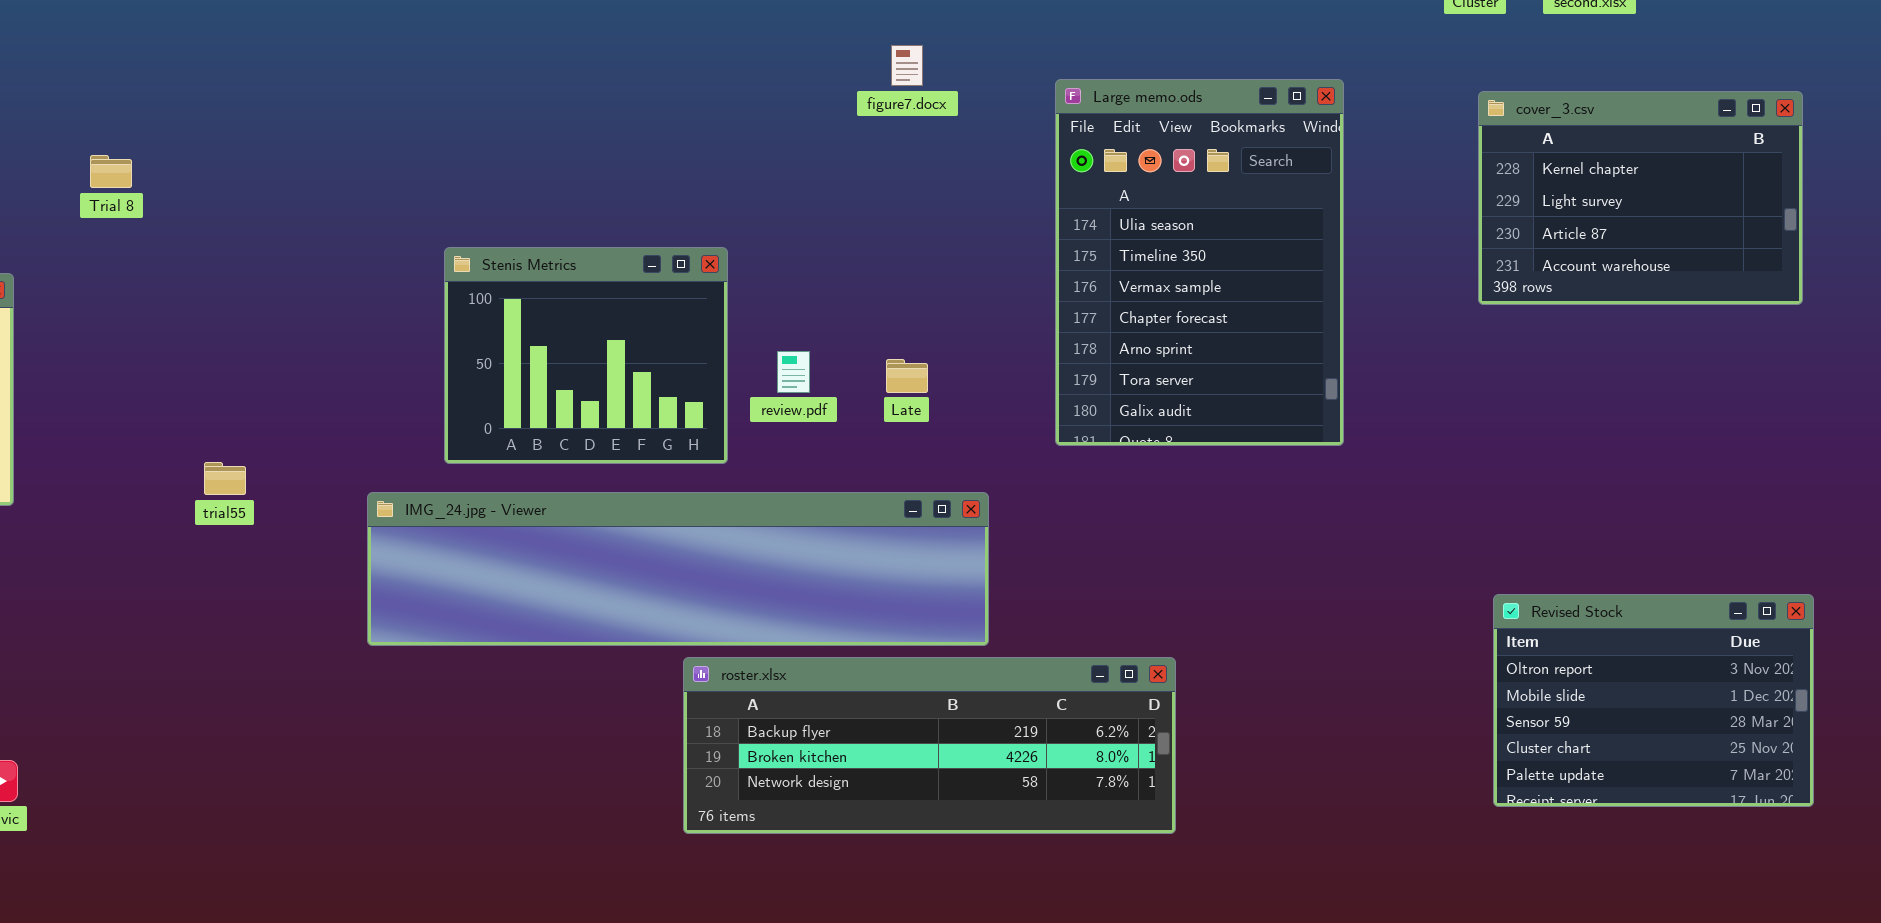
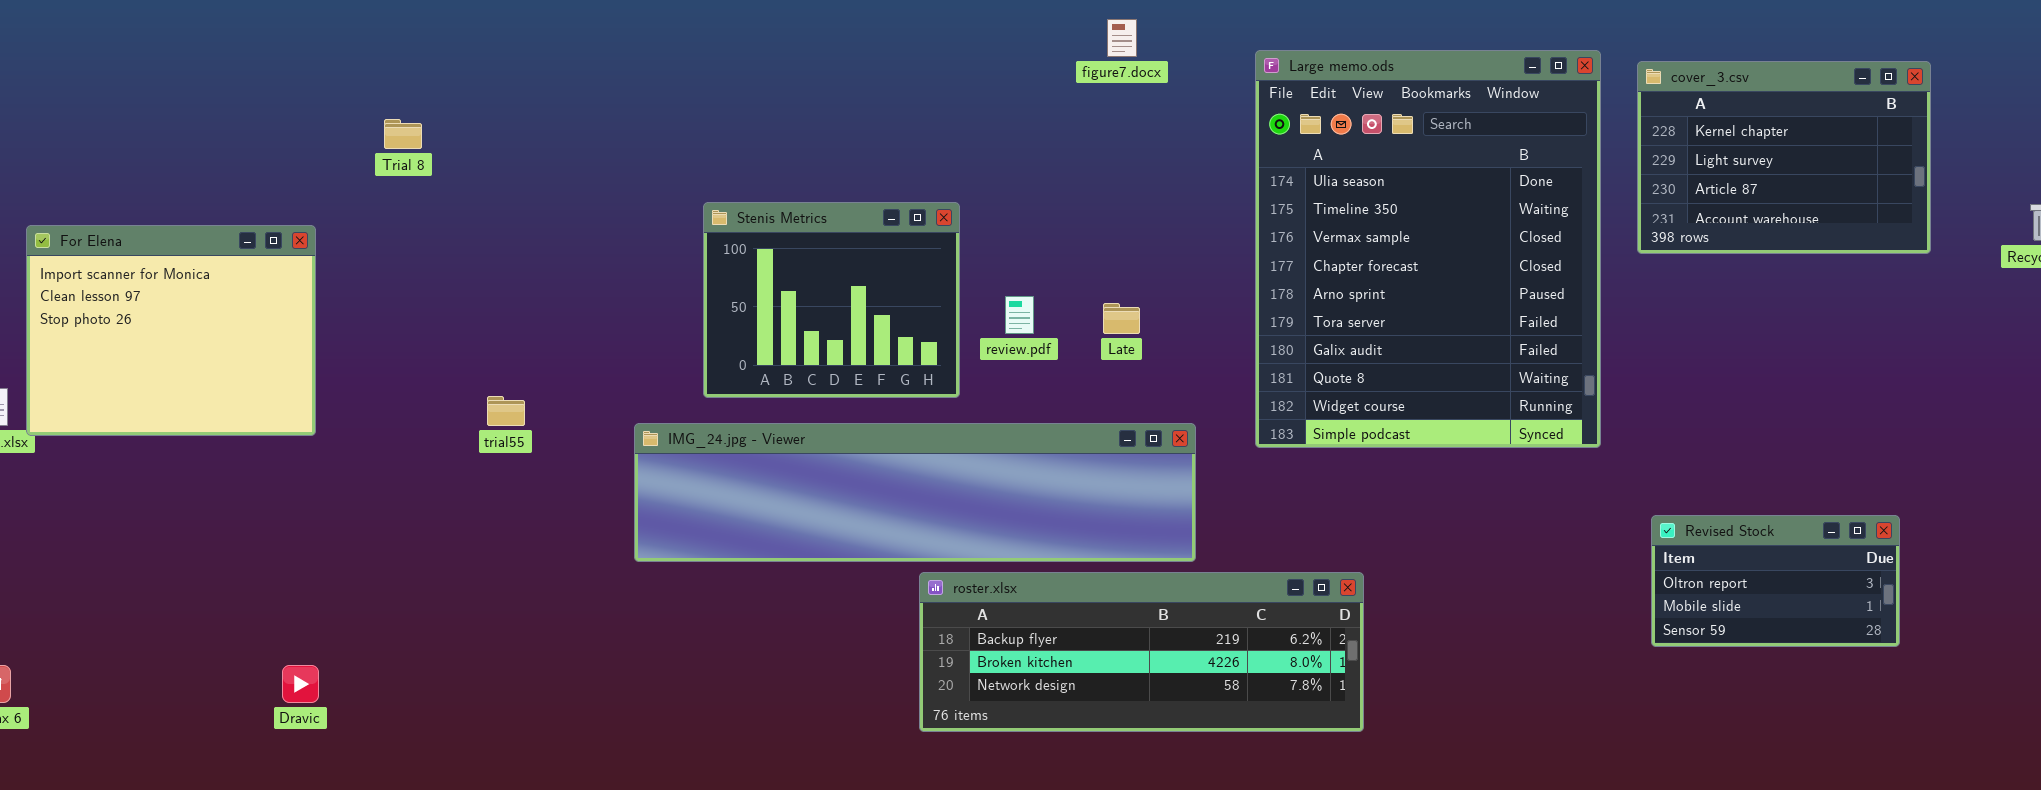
Large memo.ods: [1055,79,1344,446] -> [1255,50,1601,448], resized
Revised Stock: [1493,594,1814,807] -> [1651,515,1900,647], resized

